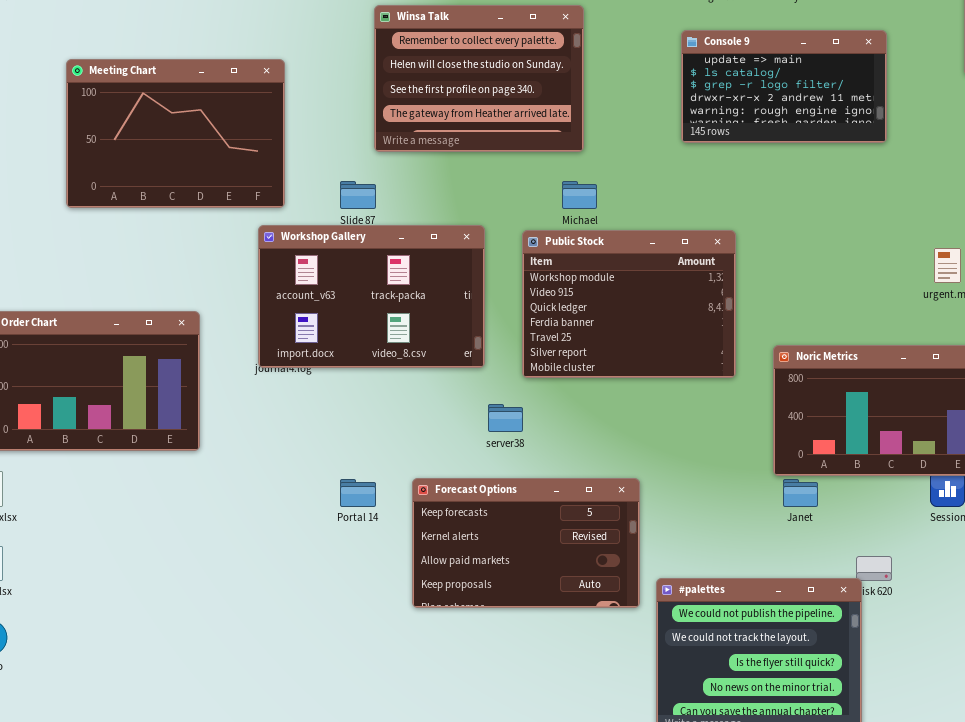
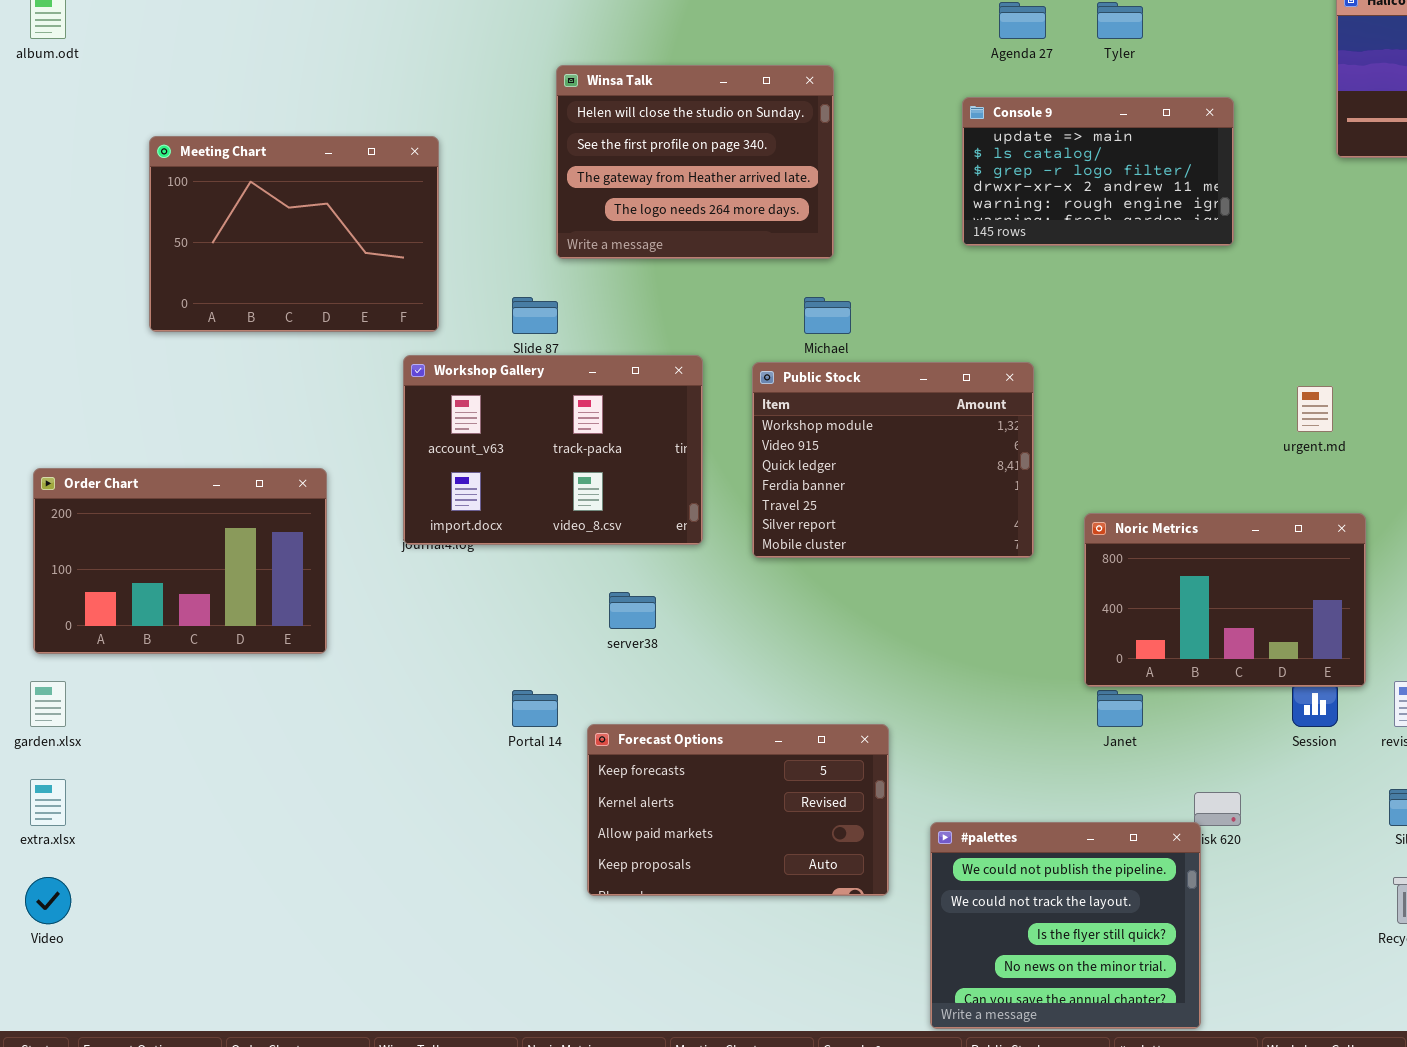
Winsa Talk: [374,5,584,152] -> [556,65,834,259], scrolled down 1 row
server38: [488,404,523,432] -> [609,592,656,629], moved
Forecast Options: [412,478,640,608] -> [587,724,889,896], moved

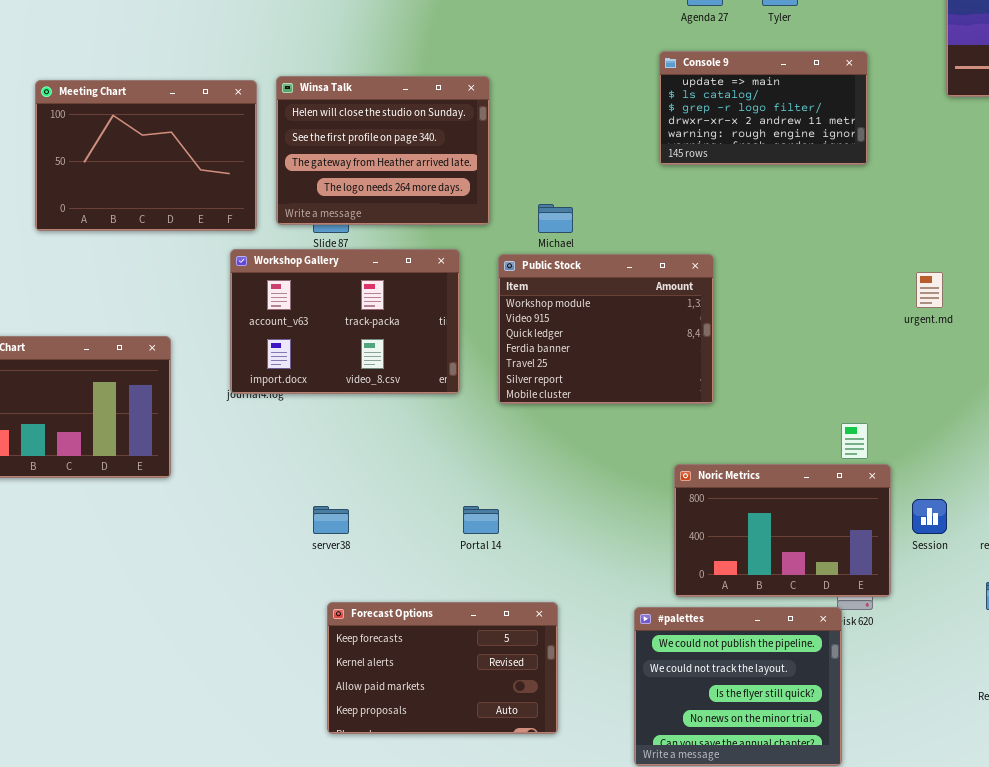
Winsa Talk: [556,65,834,259] -> [276,76,490,225], moved
Noric Metrics: [1084,513,1366,687] -> [674,464,891,597], moved
server38: [609,592,656,629] -> [313,506,349,534], moved
Portal 14: [512,690,558,727] -> [463,506,499,534], moved
Forecast Options: [587,724,889,896] -> [327,602,558,734], moved

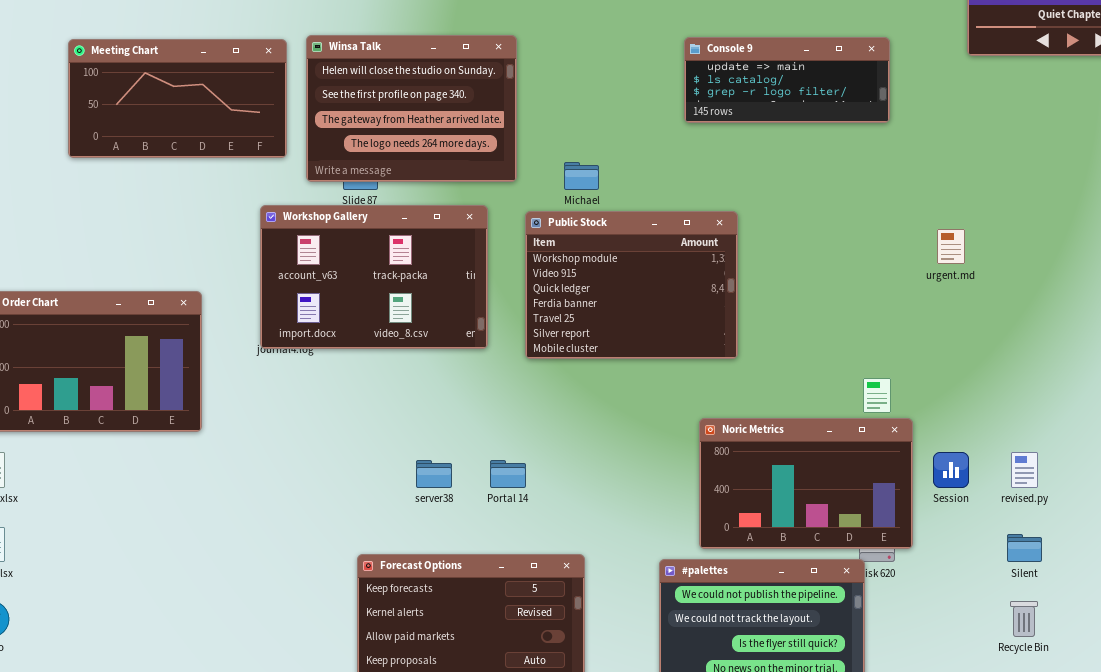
Console 9: [659,51,868,165] -> [684,37,890,123], resized
Meeting Chart: [35,80,257,231] -> [68,39,287,158], resized
server38: [313,506,349,534] -> [416,460,452,488], moved

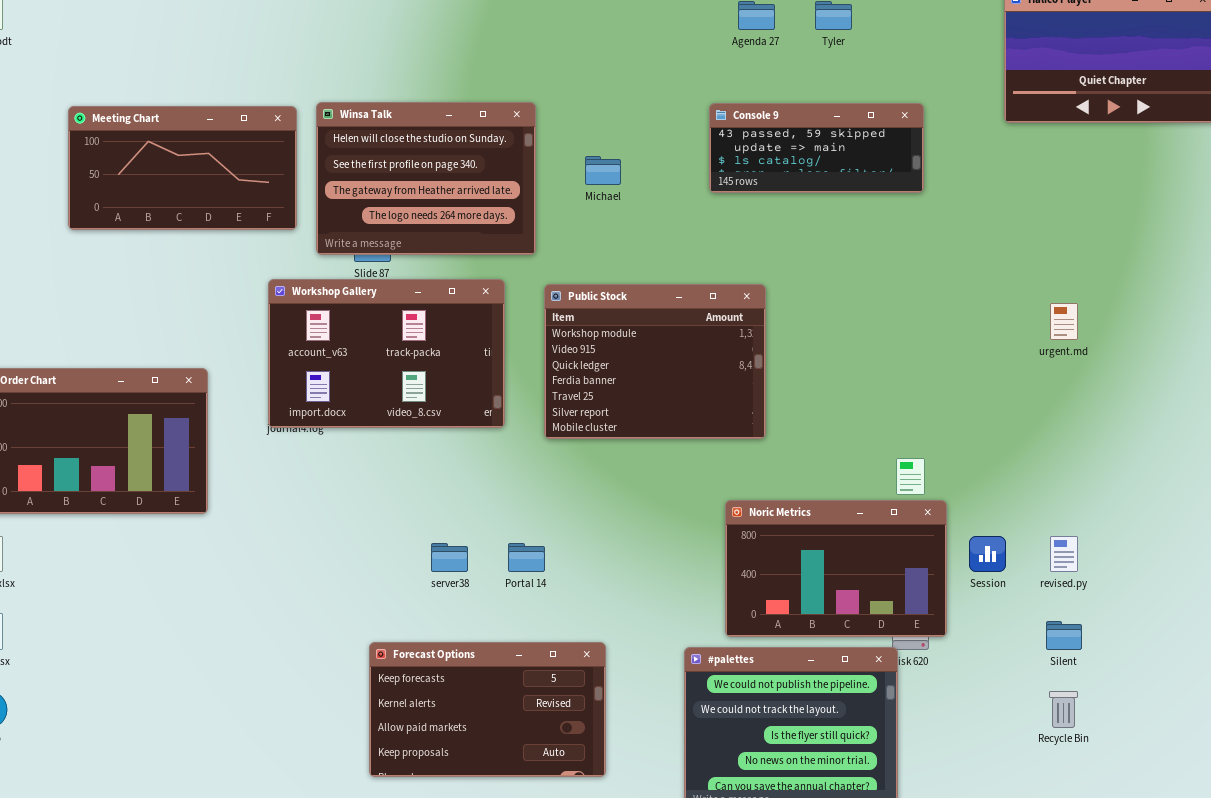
Console 9: [684,37,890,123] -> [709,103,924,193], scrolled up 1 row
Michael: [564,162,599,190] -> [585,156,621,185], moved
urgent.md: [937,229,965,264] -> [1050,303,1078,340], moved

